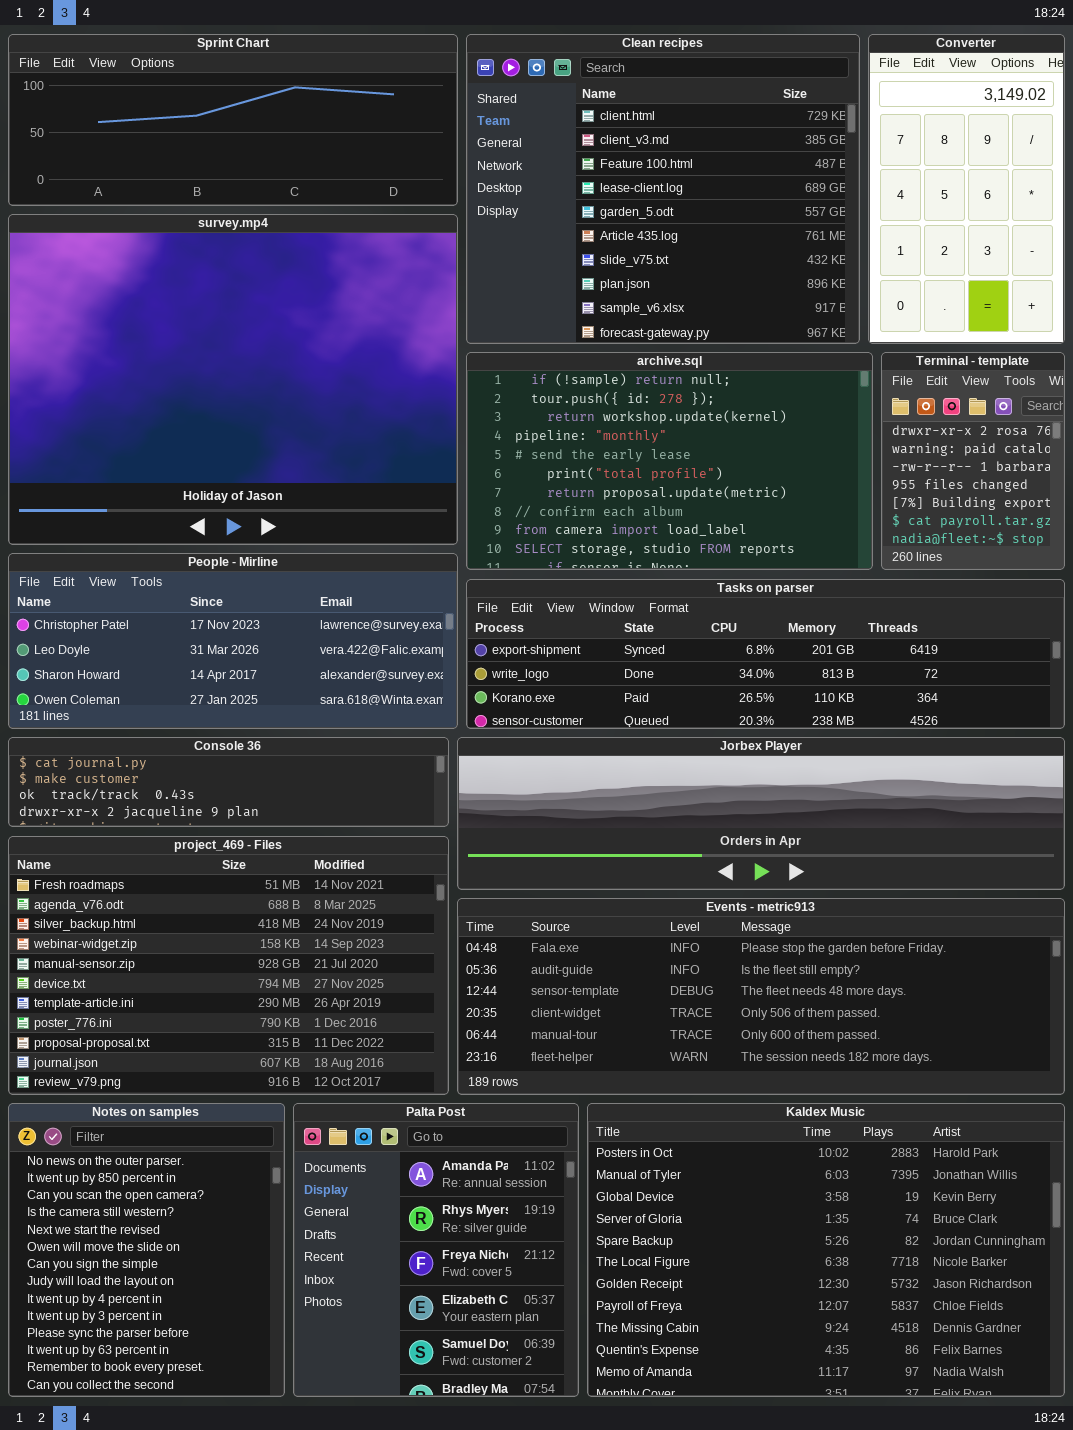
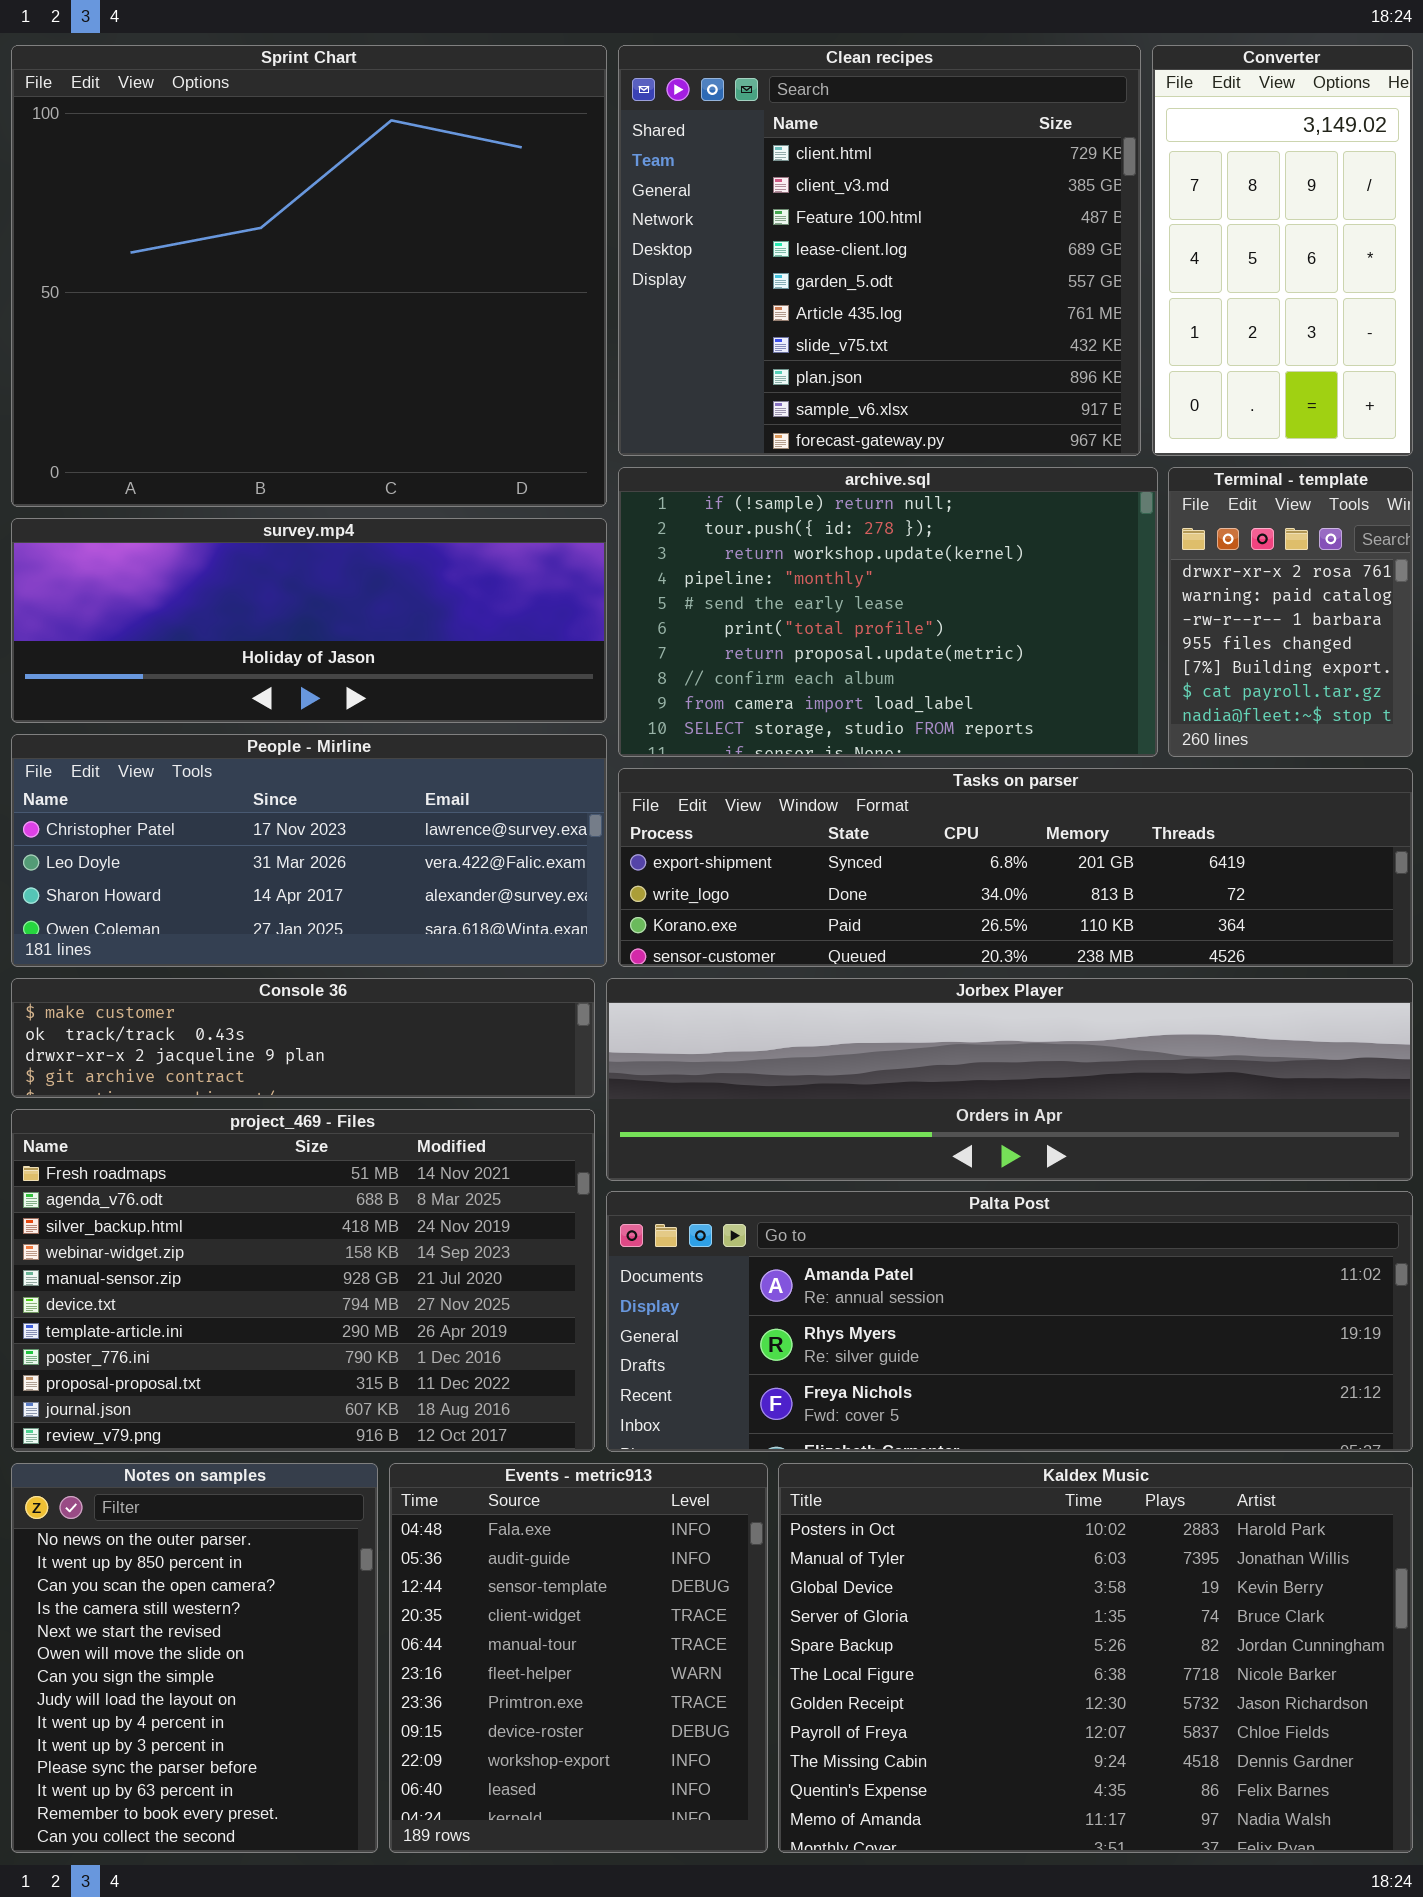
Sprint Chart: [8,34,458,206] -> [11,45,607,507], resized
survey.mp4: [8,214,458,545] -> [11,518,607,723], resized
Console 36: [8,737,449,827] -> [11,978,595,1098], scrolled down 1 row
Events - metric913: [457,898,1065,1095] -> [389,1463,768,1853], moved, resized
Palta Post: [293,1103,579,1397] -> [606,1191,1413,1452], moved, resized

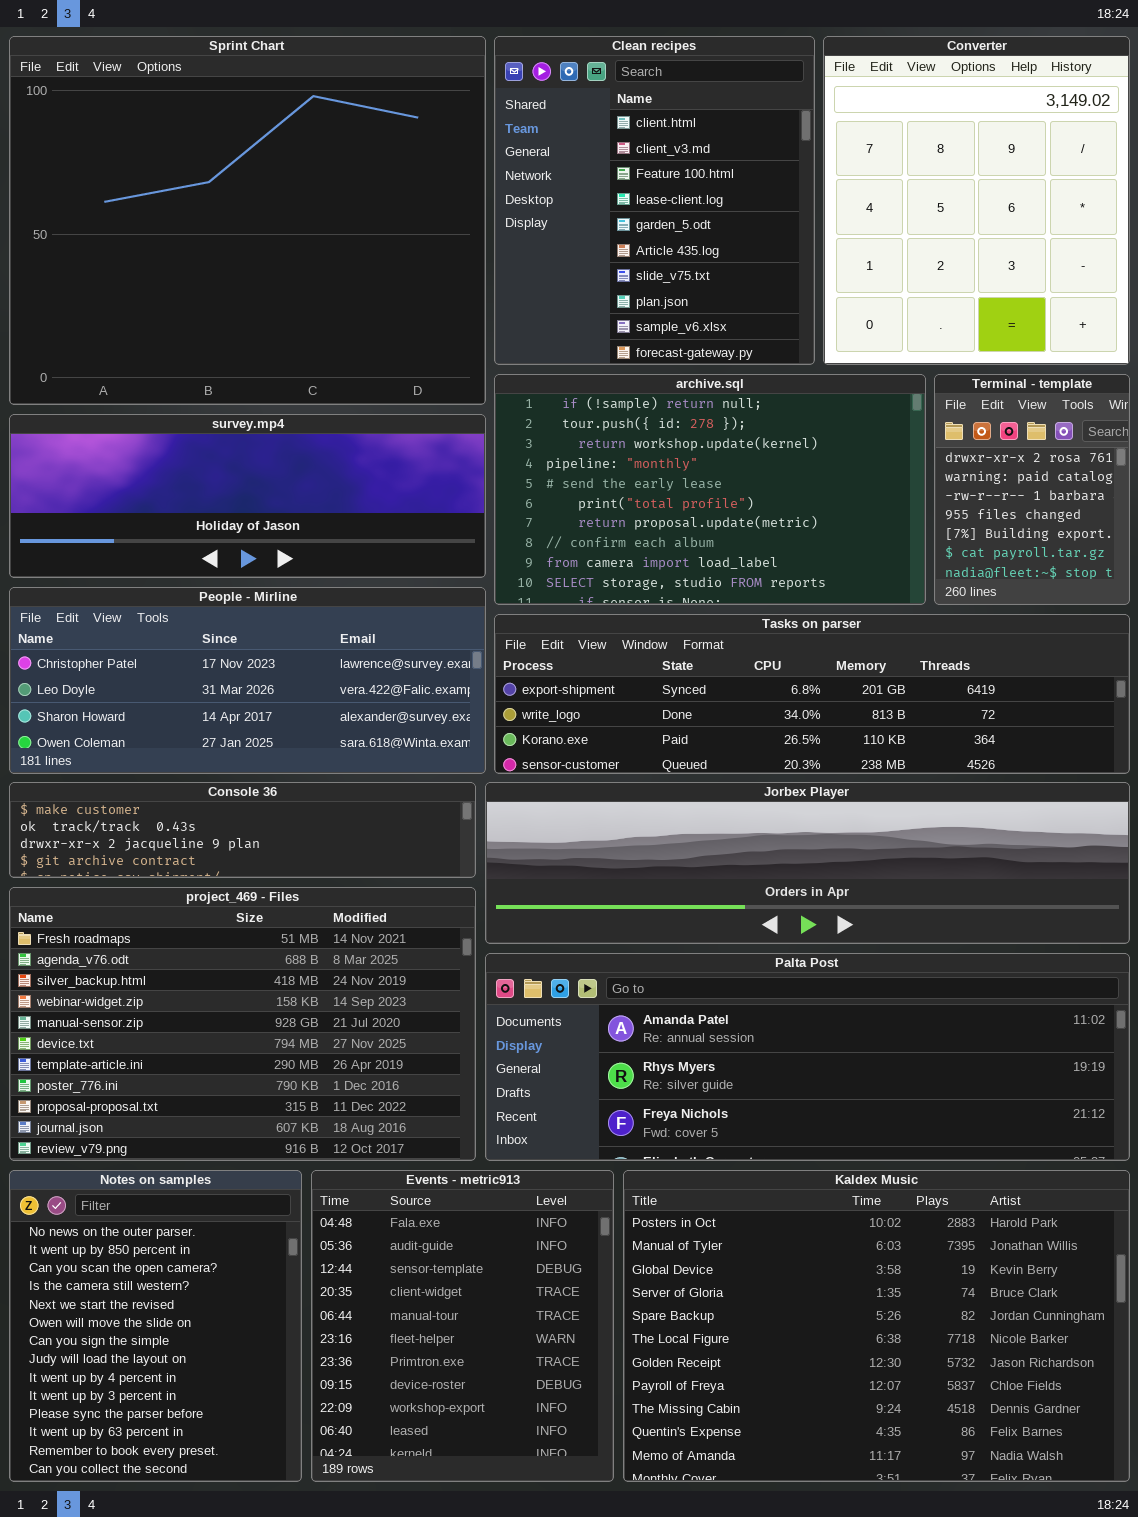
Clean recipes: [618,45,1141,456] -> [494,36,815,365], resized
Converter: [1152,45,1413,456] -> [823,36,1130,365], resized

